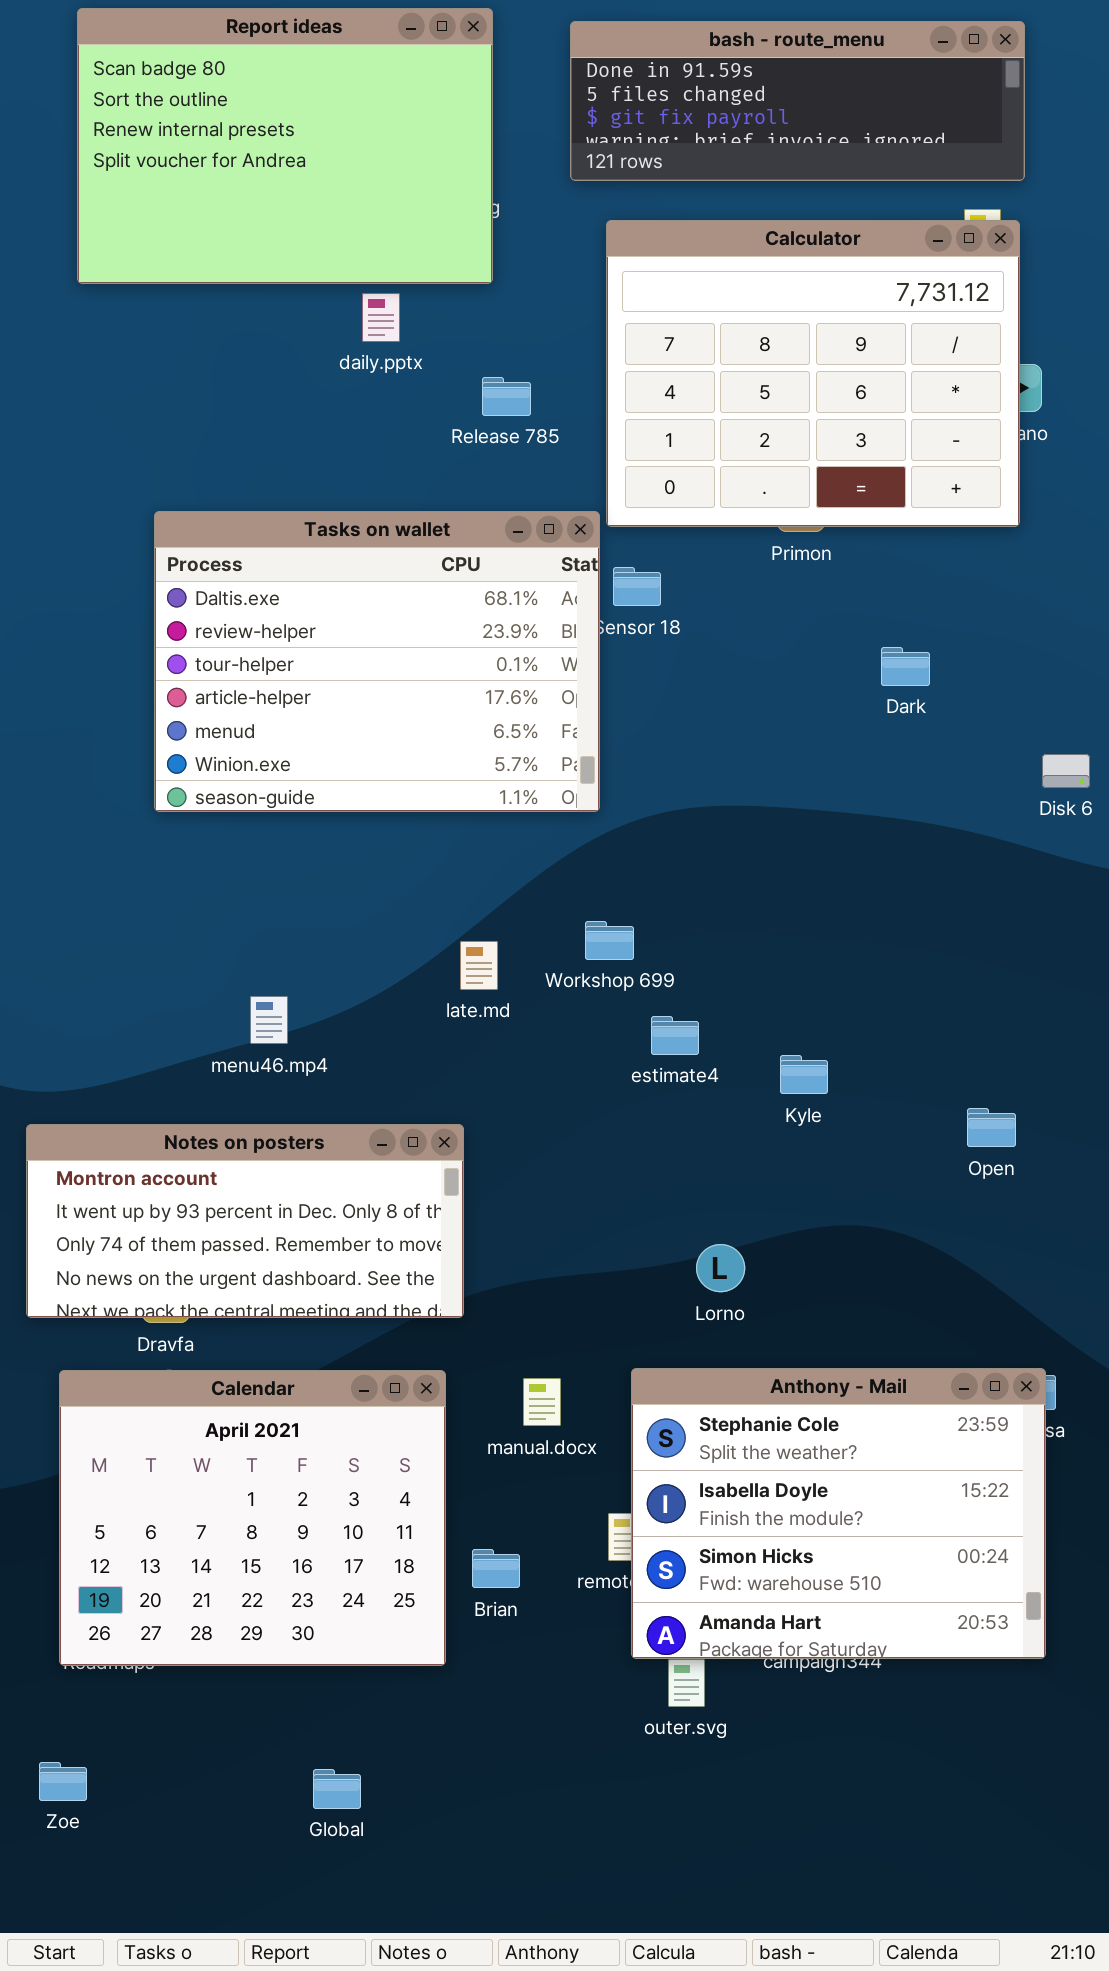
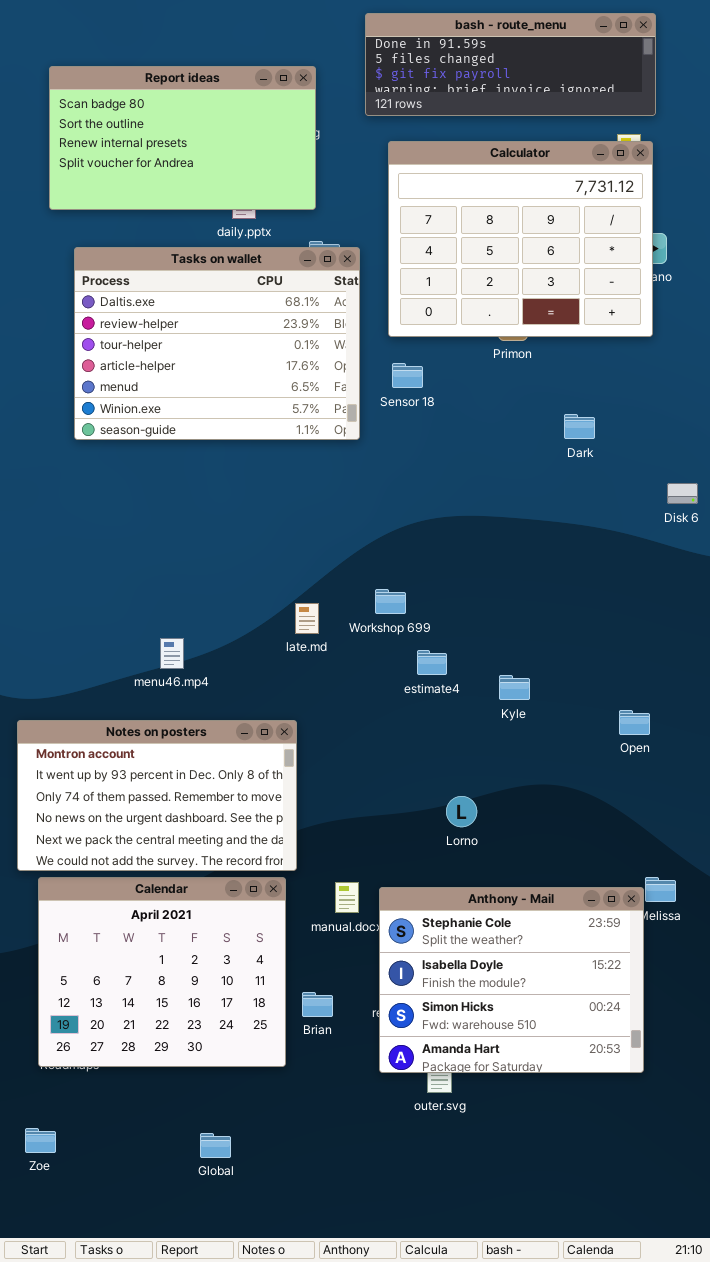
Report ideas: [77,8,493,284] -> [49,66,316,210], moved, resized
Tasks on wallet: [154,511,600,812] -> [74,247,360,440], moved
Notes on posters: [26,1124,464,1318] -> [17,720,297,871], resized
Anthony - Mail: [631,1368,1046,1659] -> [379,887,644,1073], moved

